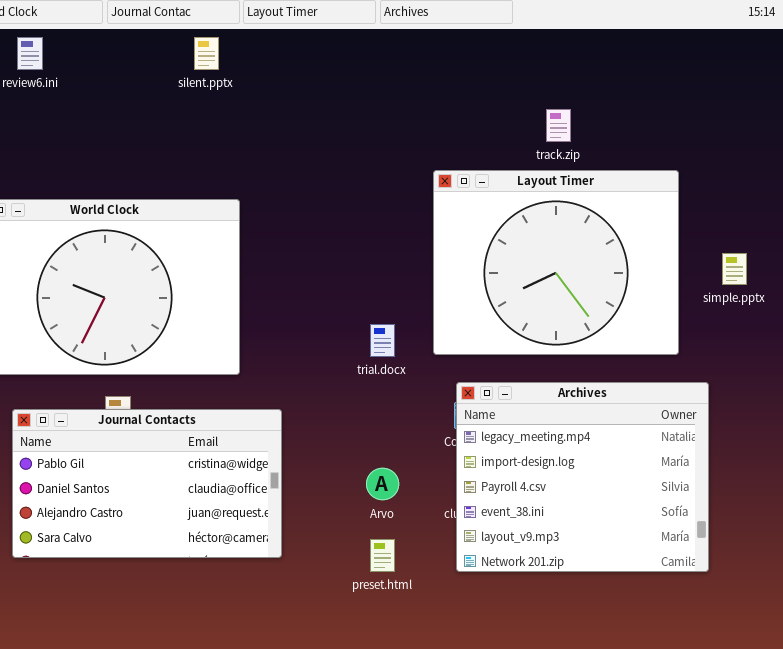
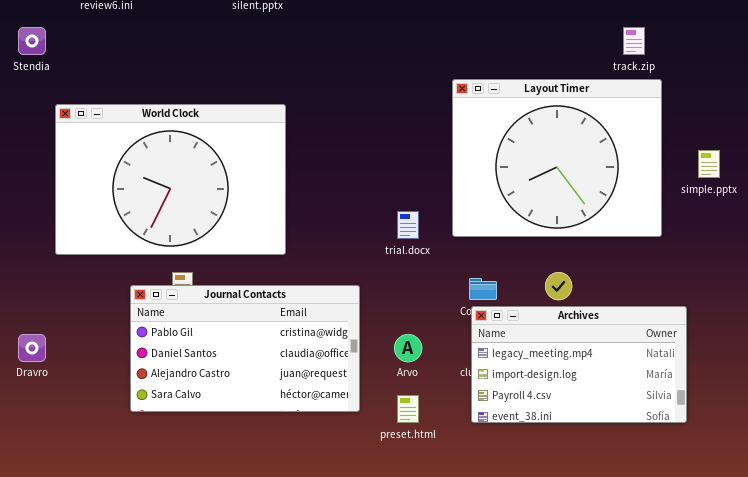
track.zip: [546,109,571,142] -> [623,27,645,55], moved
Archives: [456,382,709,572] -> [471,306,687,423], resized
Journal Contacts: [12,409,282,558] -> [130,285,360,412], moved

